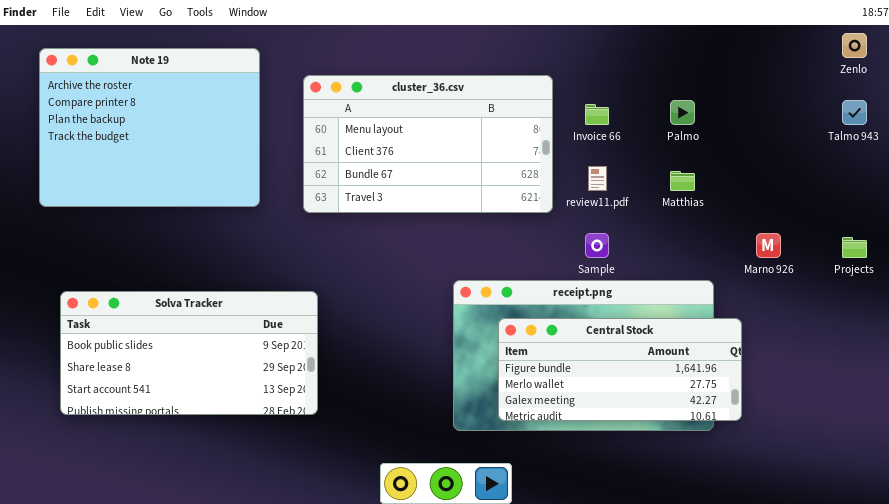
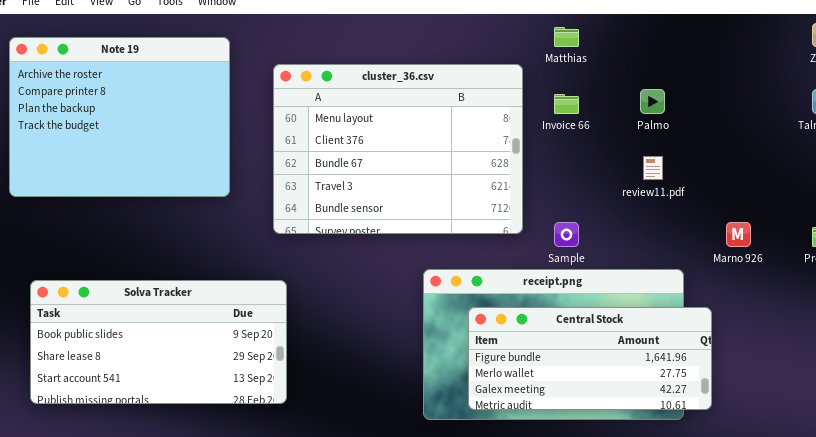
cluster_36.csv: [303,75,553,213] -> [273,64,523,234], resized
review11.pdf: [588,166,607,191] -> [643,156,663,180], moved
Matthias: [670,171,695,191] -> [554,27,579,47], moved

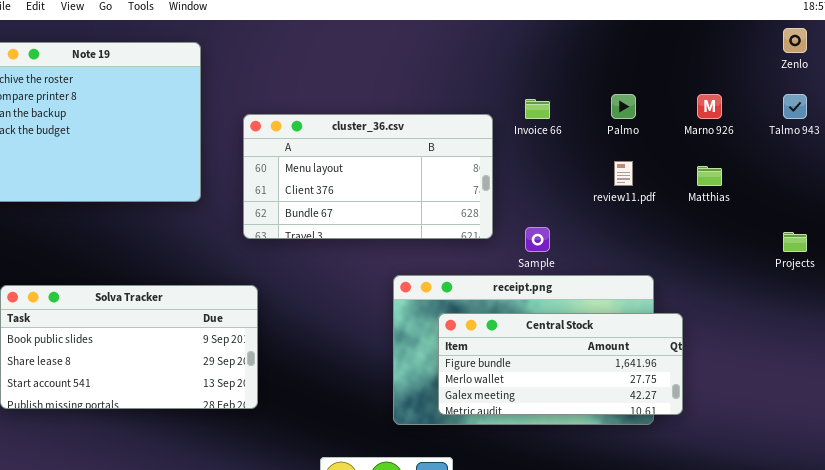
Matthias: [554,27,579,47] -> [697,166,722,186], moved
cluster_36.csv: [273,64,523,234] -> [243,114,493,239], resized
Marno 926: [726,222,751,247] -> [697,94,722,119], moved

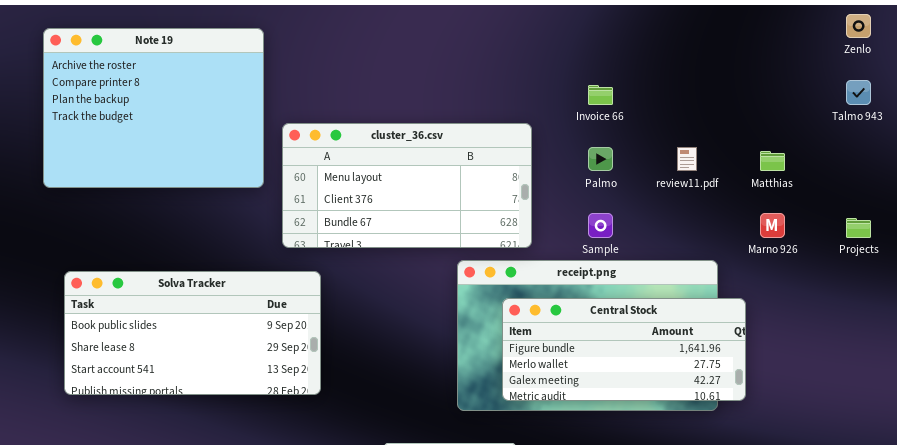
Palmo: [611,94,636,119] -> [588,147,613,171], moved
Marno 926: [697,94,722,119] -> [760,213,785,238], moved
cluster_36.csv: [243,114,493,239] -> [282,123,532,248], moved

